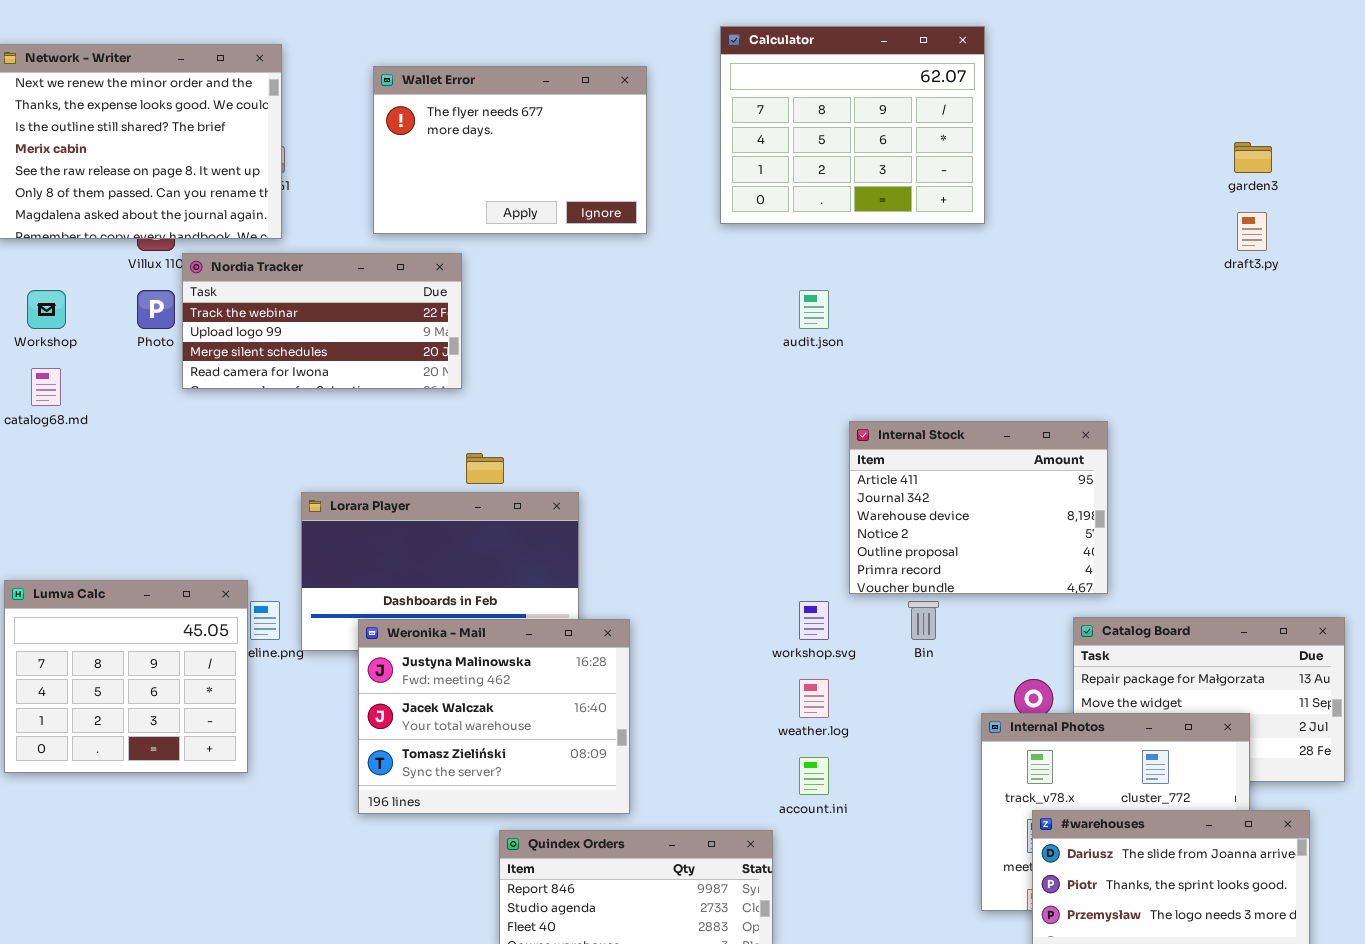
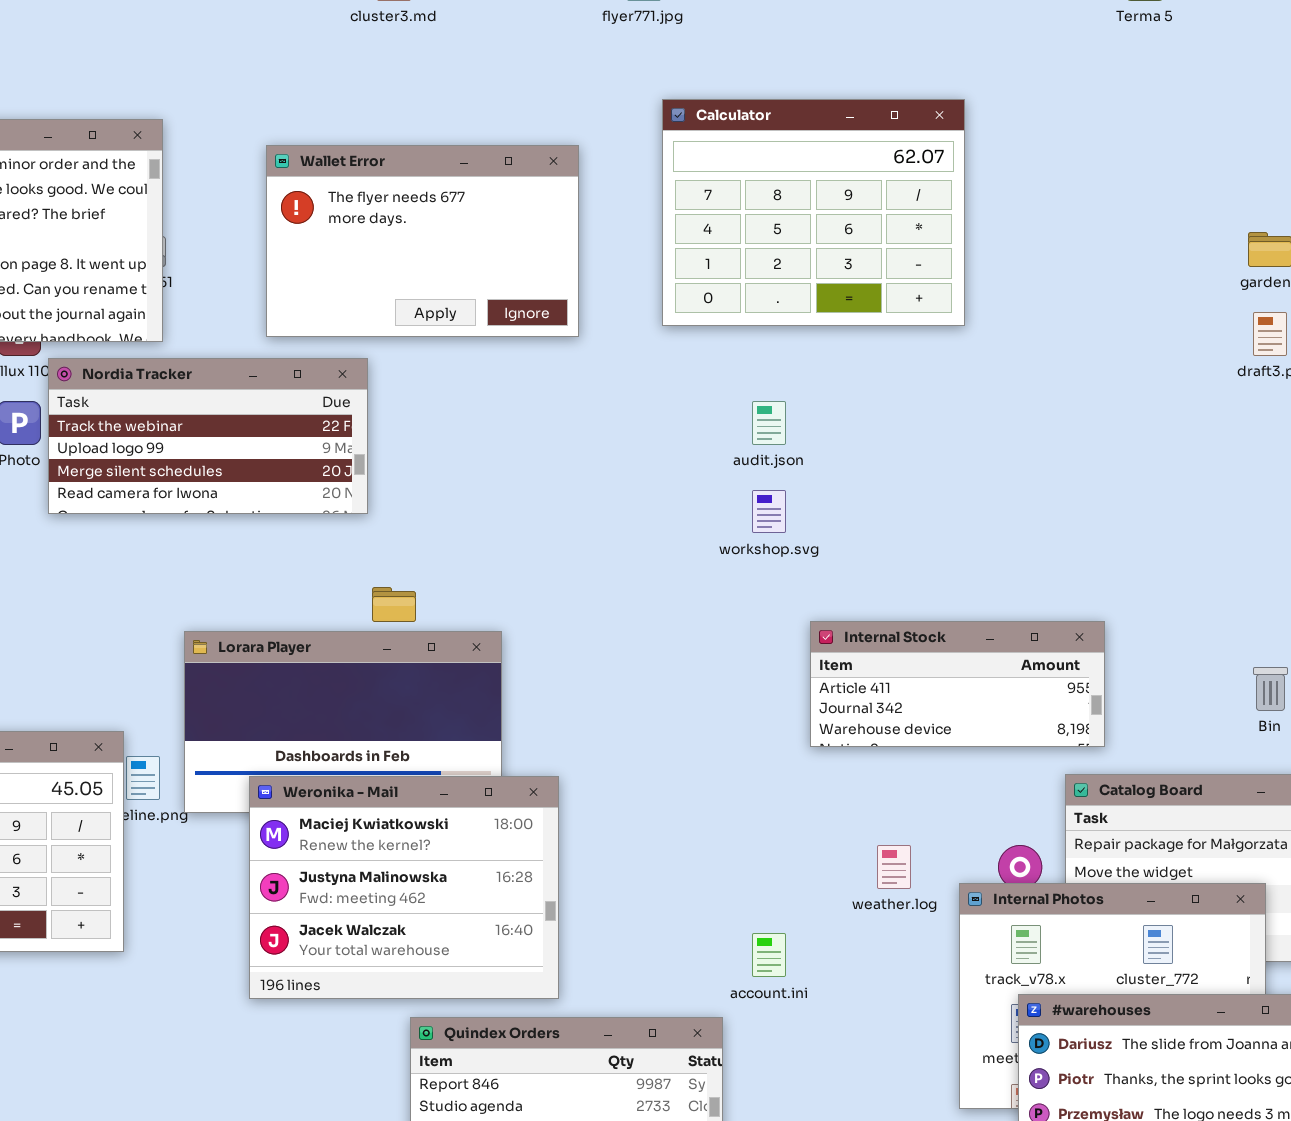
Internal Stock: [849,421,1108,594] -> [810,621,1105,747], resized
workshop.svg: [799,601,829,640] -> [752,490,786,533], moved
Bin: [908,601,939,640] -> [1253,667,1288,711], moved
Weronika - Mail: [358,619,630,814] -> [249,776,559,999], scrolled up 1 row
weather.log: [799,679,829,718] -> [877,845,911,889], moved

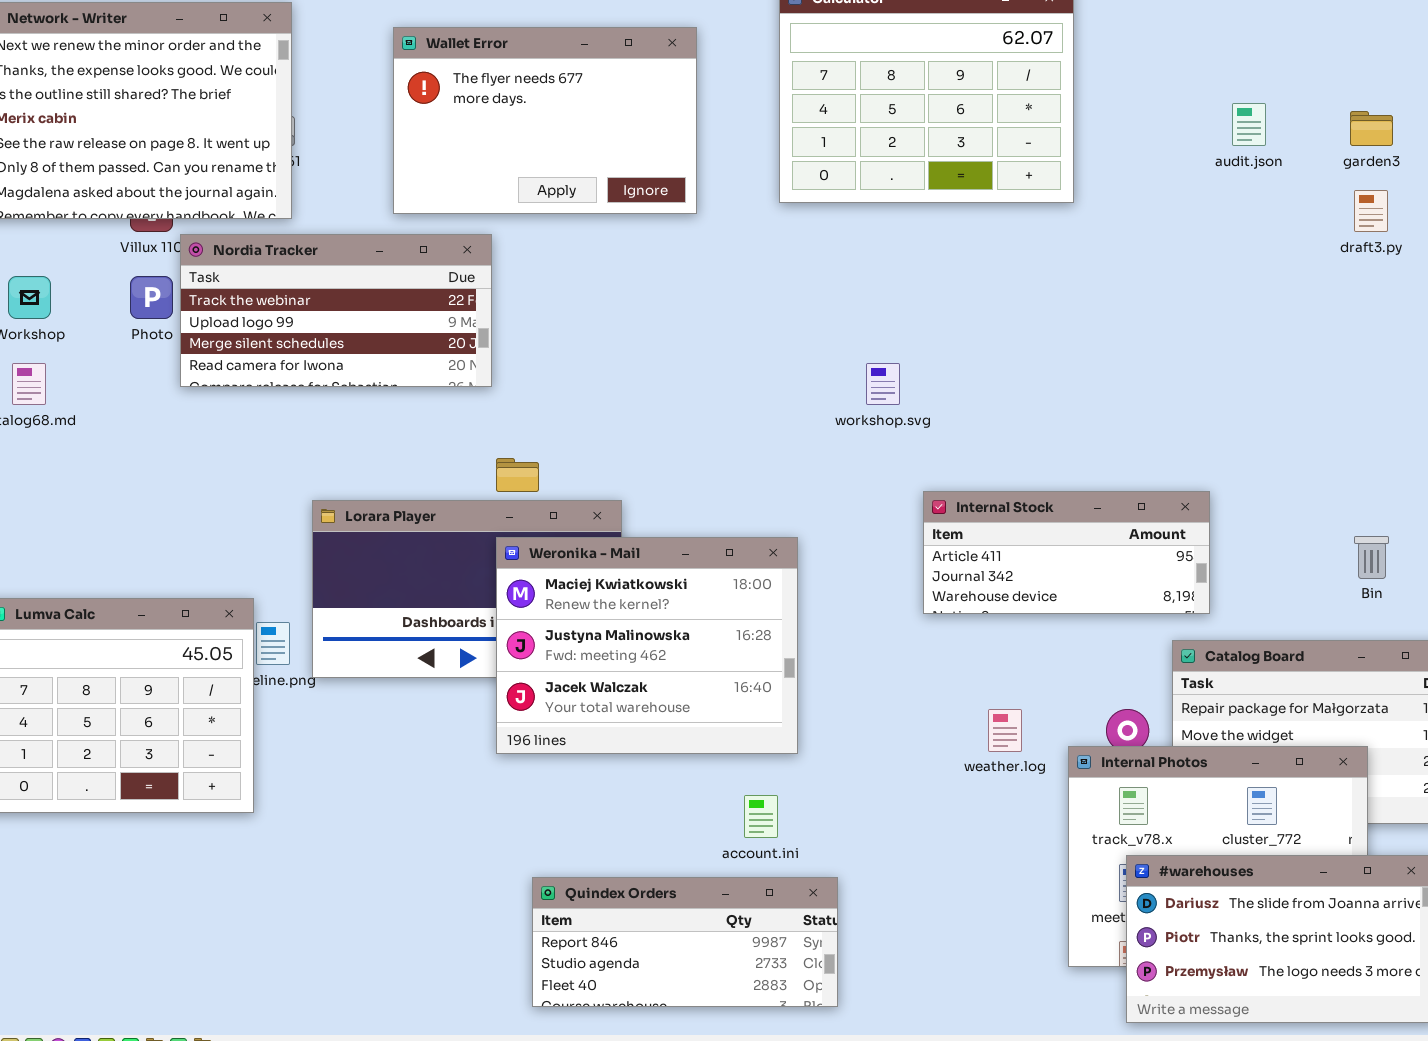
audit.json: [752,401,786,445] -> [1232,103,1266,146], moved
Weronika - Mail: [249,776,559,999] -> [496,537,798,754], moved
account.ini: [752,933,786,977] -> [744,795,778,838], moved

